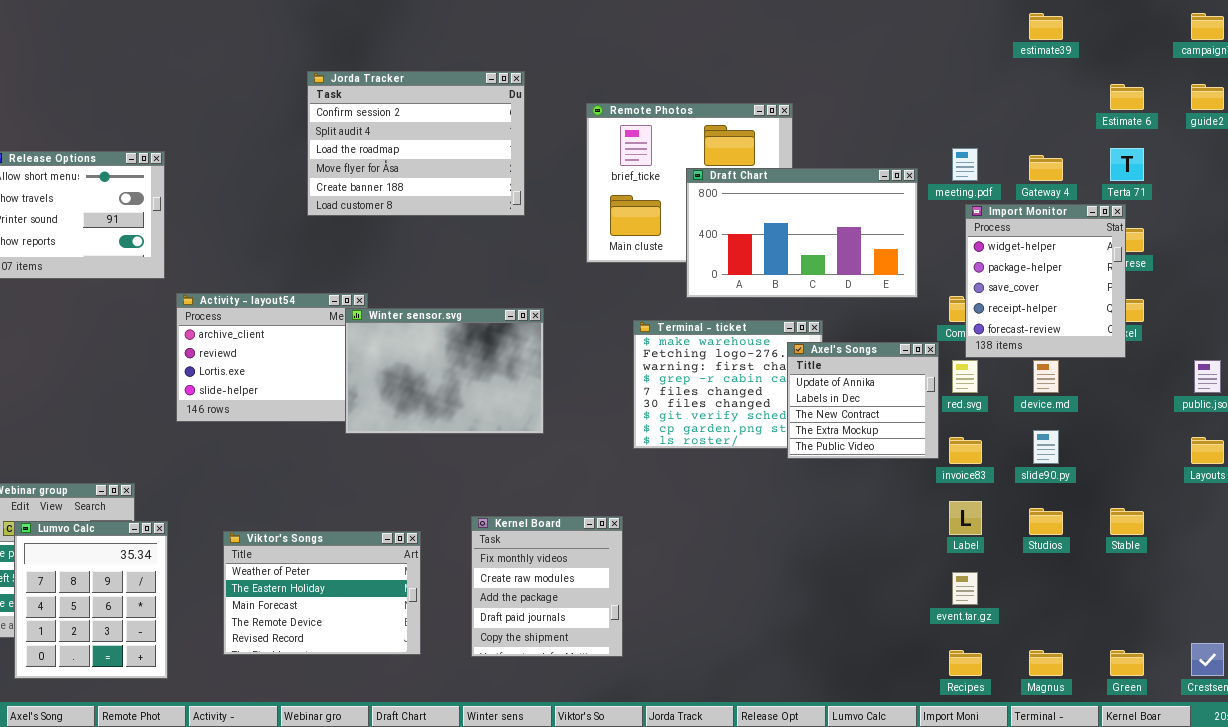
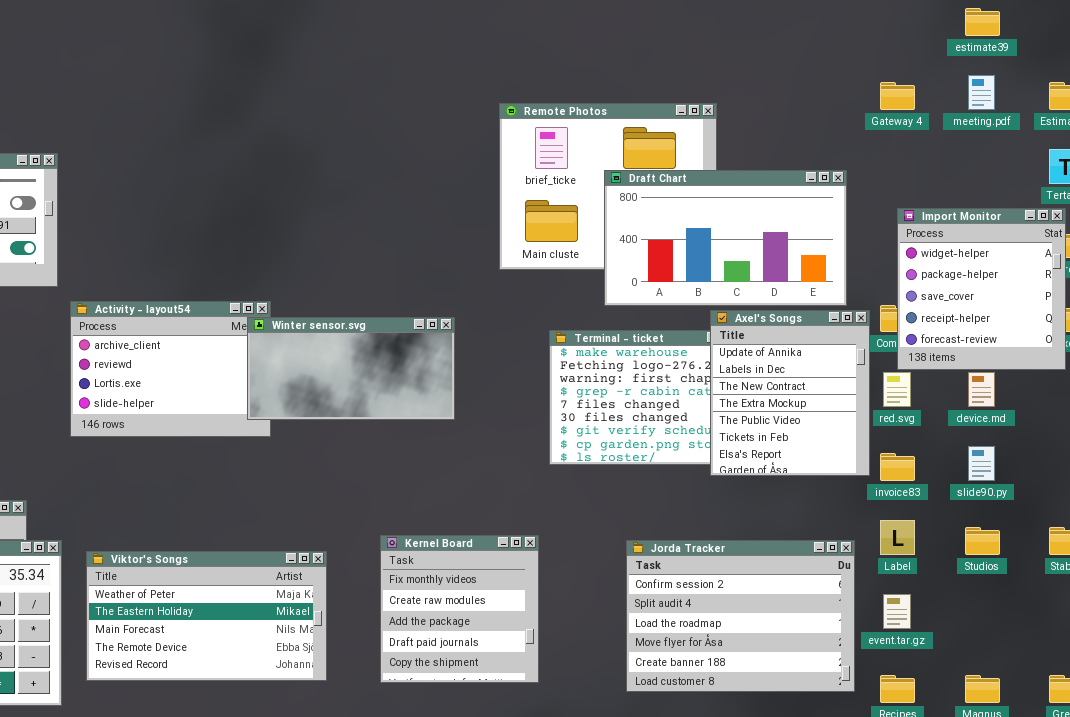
Jorda Tracker: [307,71,525,216] -> [626,540,855,692], moved
meeting.pdf: [952,148,978,181] -> [968,75,995,110], moved
Gateway 4: [1029,155,1063,181] -> [880,82,915,110], moved
Winter sensor.svg: [345,308,544,434] -> [247,317,455,420], resized
Axel's Songs: [787,342,939,459] -> [710,310,870,476], resized
Viktor's Songs: [223,531,421,655] -> [86,551,327,681], resized

